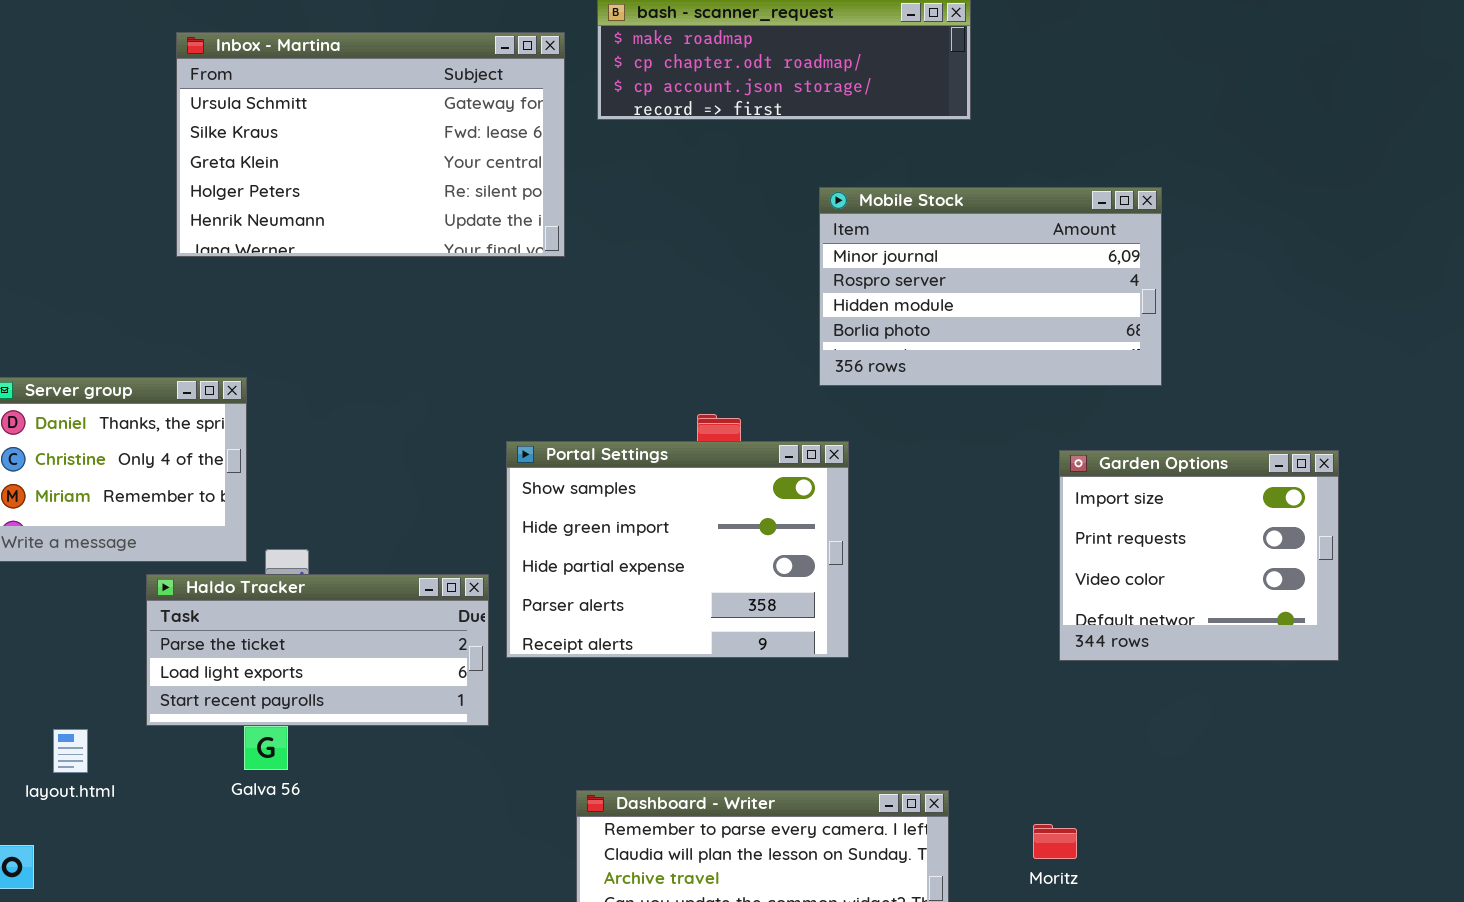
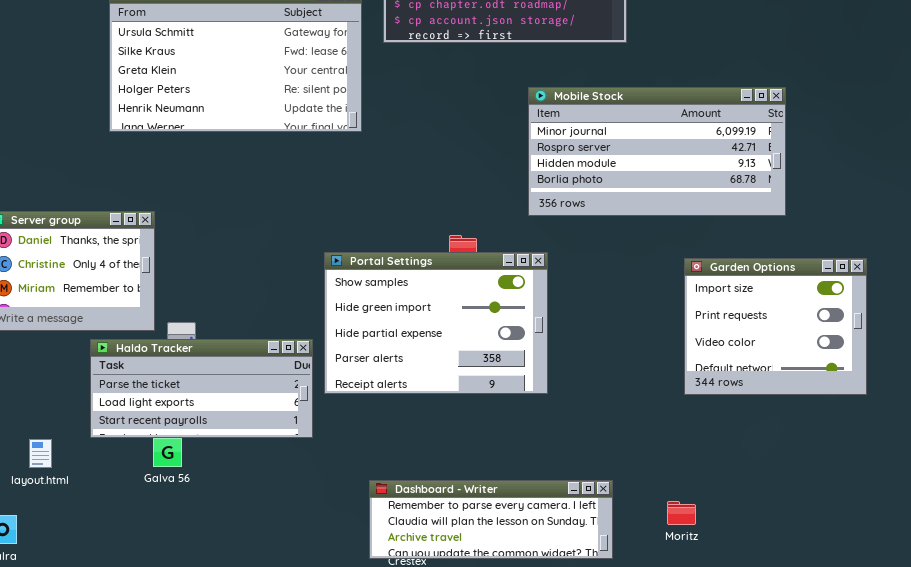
Mobile Stock: [819,187,1162,386] -> [528,87,786,216], resized

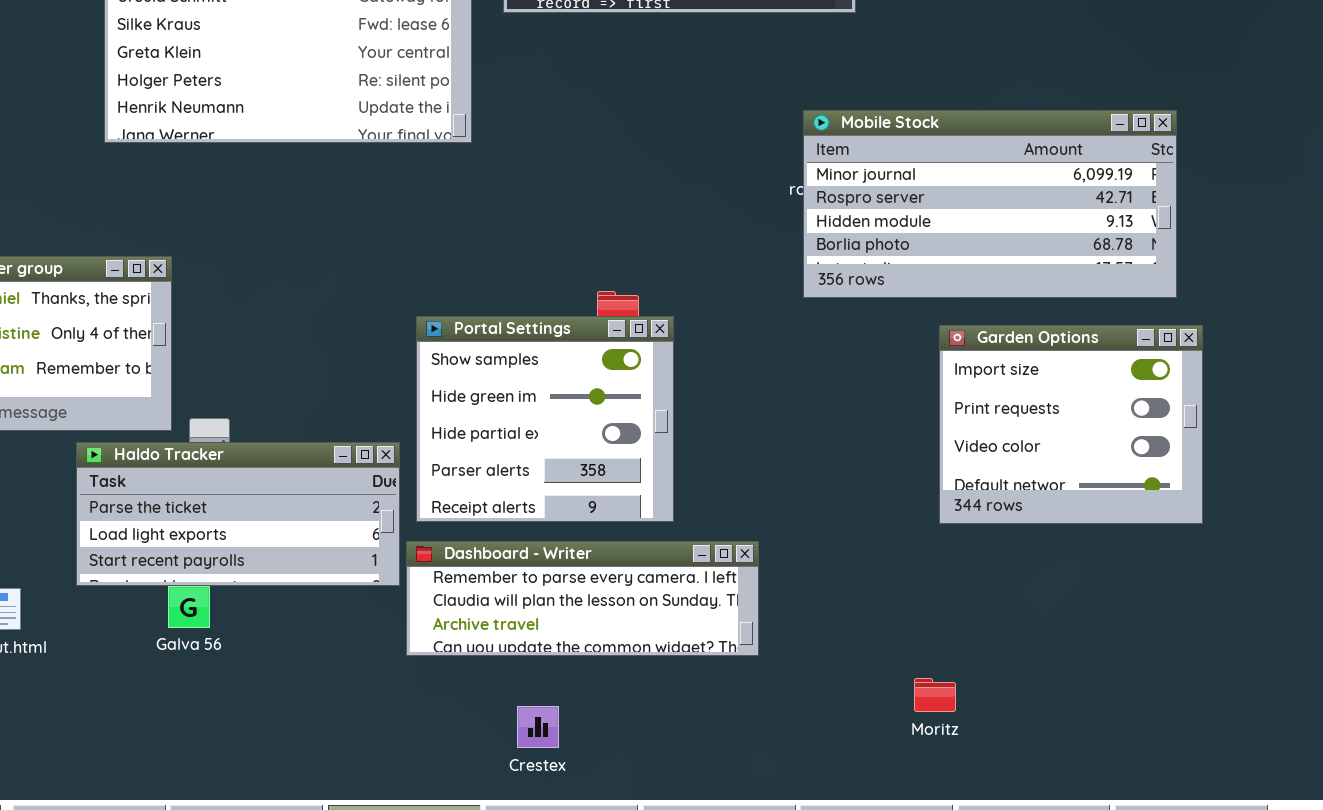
Mobile Stock: [528,87,786,216] -> [803,110,1177,298], moved
Portal Settings: [324,252,548,394] -> [416,316,674,522], resized
Dashboard - Writer: [369,480,613,559] -> [406,541,759,656], moved

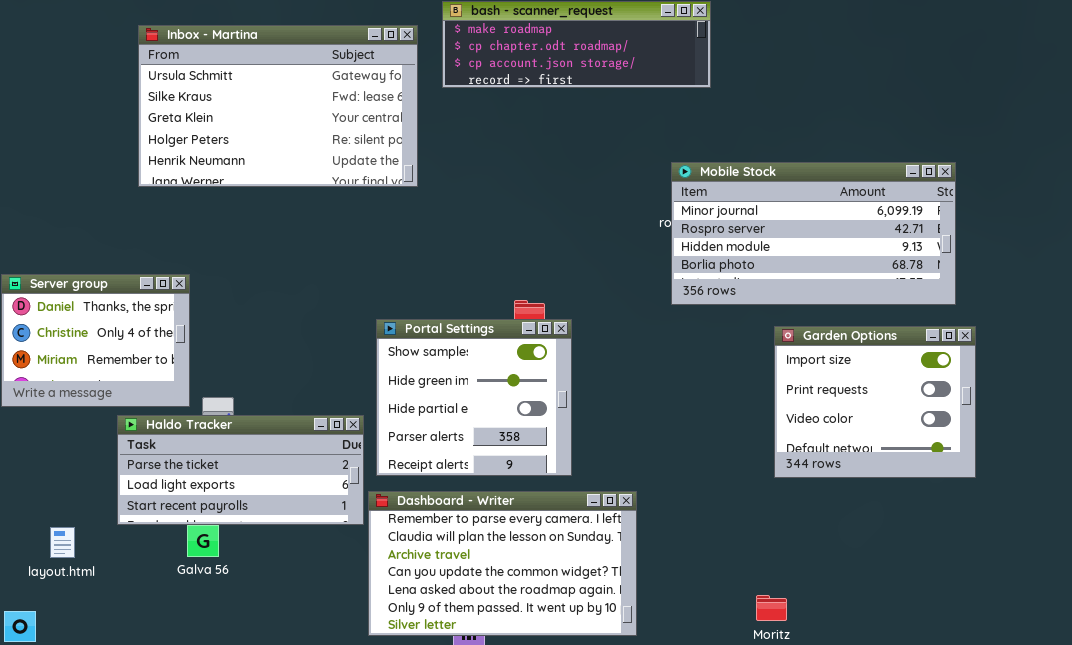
Dashboard - Writer: [406,541,759,656] -> [368,491,637,636], resized

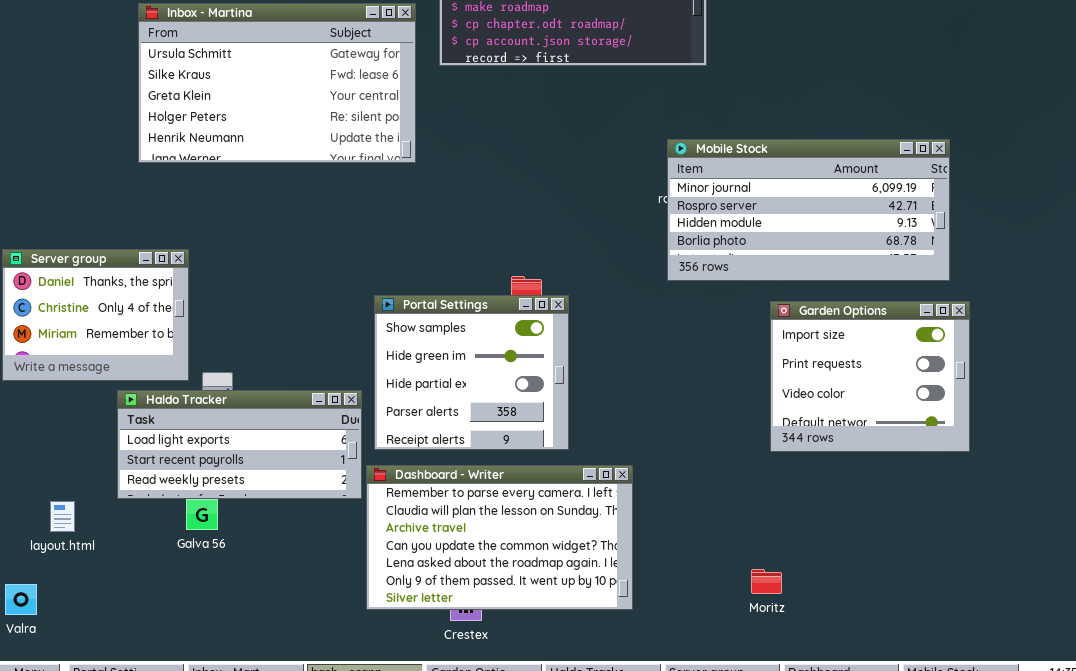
Haldo Tracker: [117,415,364,525] -> [117,390,362,499], scrolled down 1 row

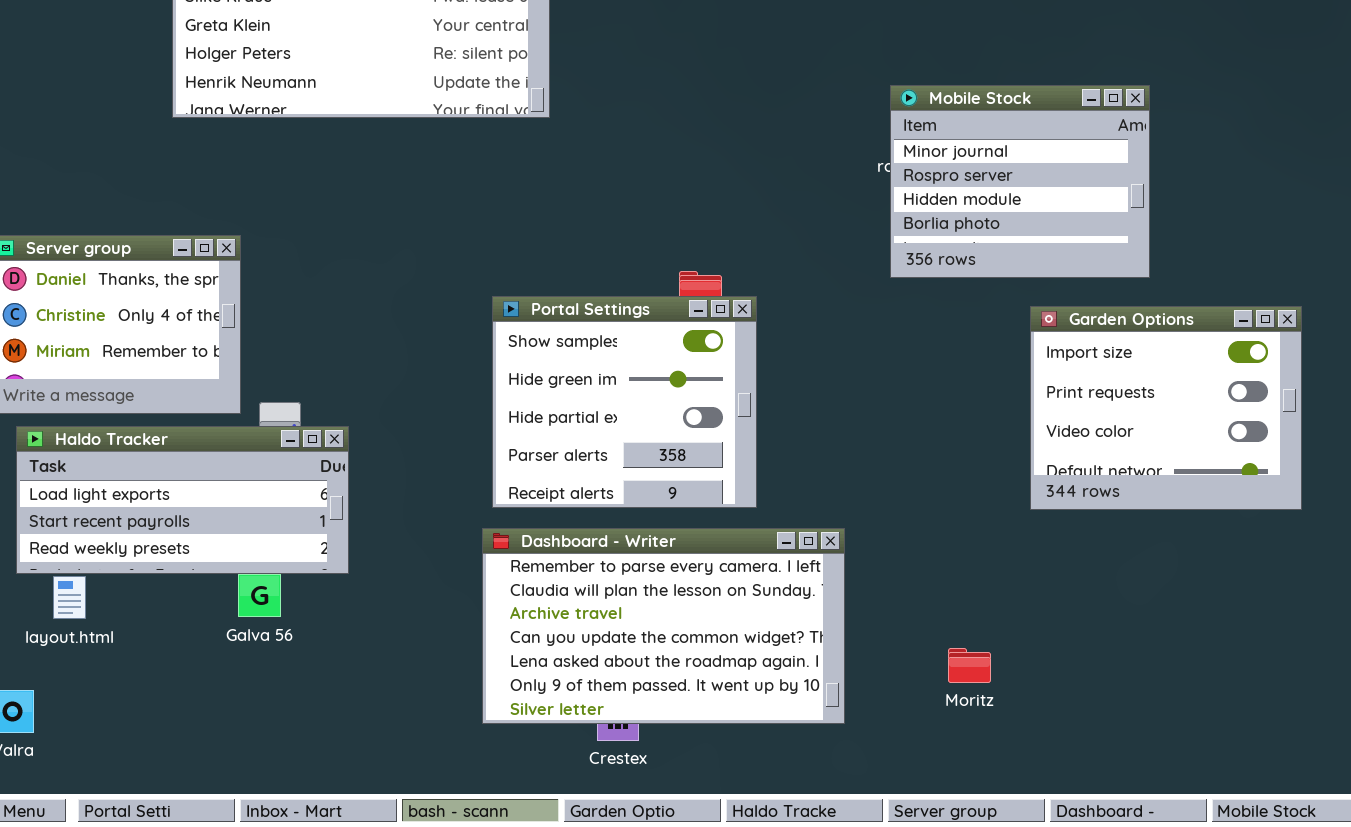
Mobile Stock: [667,139,950,281] -> [890,85,1150,278], resized
Haldo Tracker: [117,390,362,499] -> [16,426,349,574], moved
Moritz: [751,569,782,594] -> [948,648,991,683], moved

